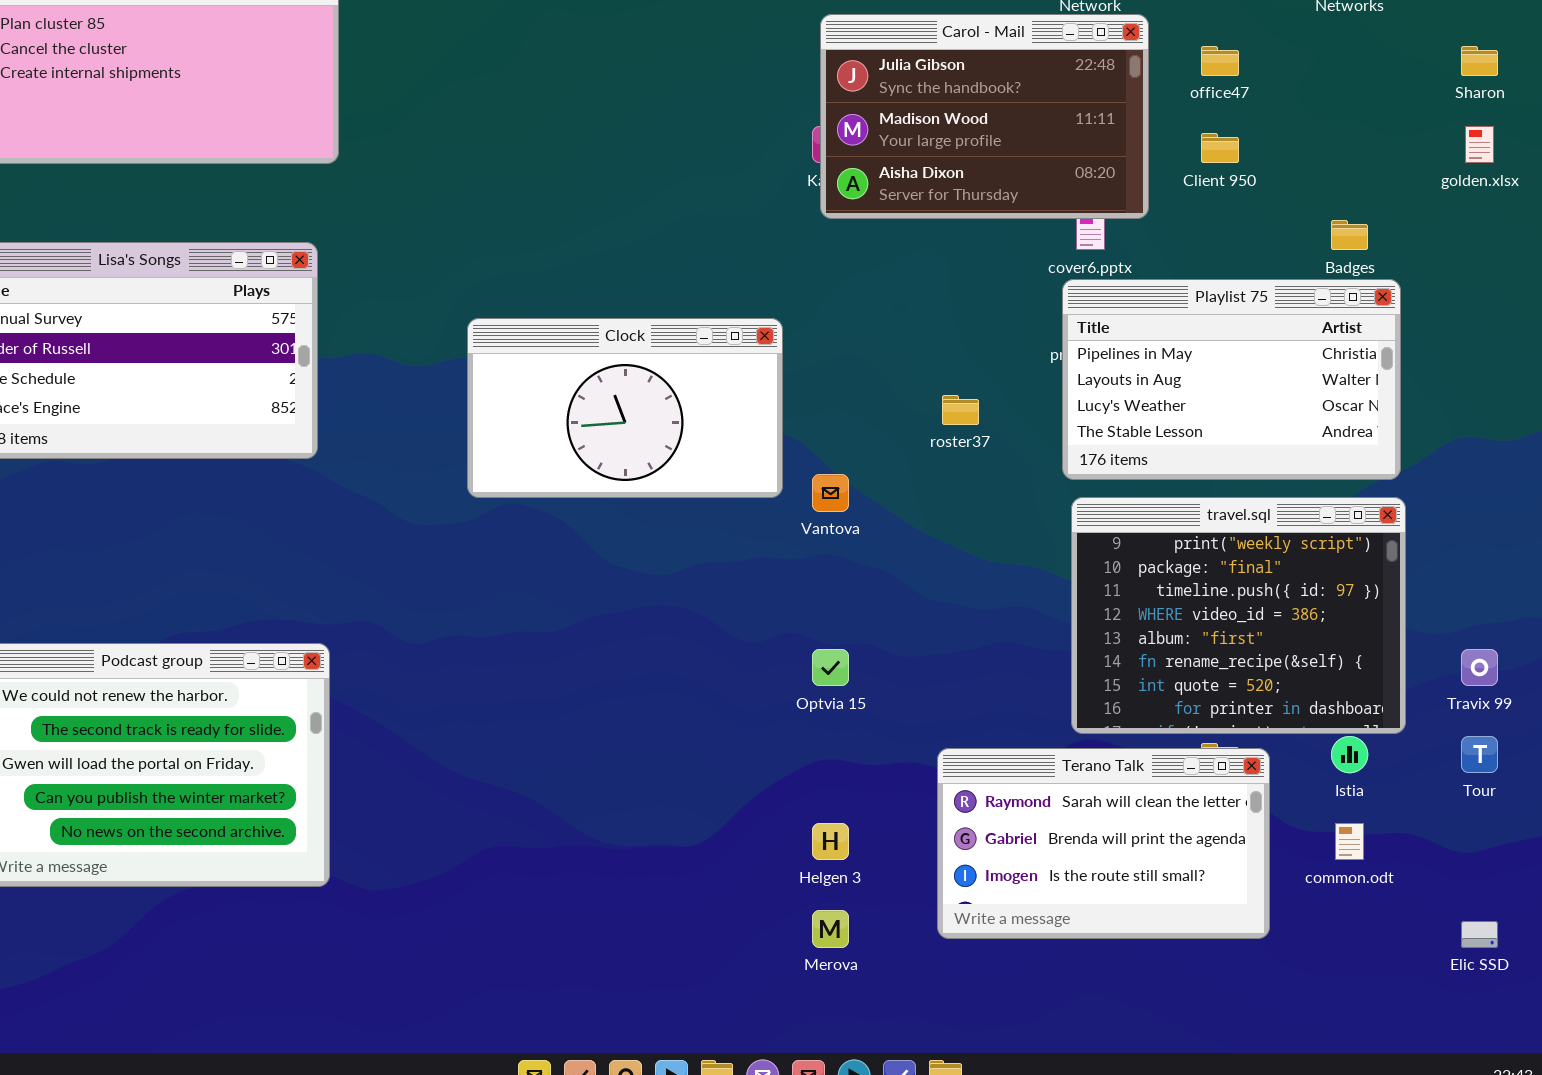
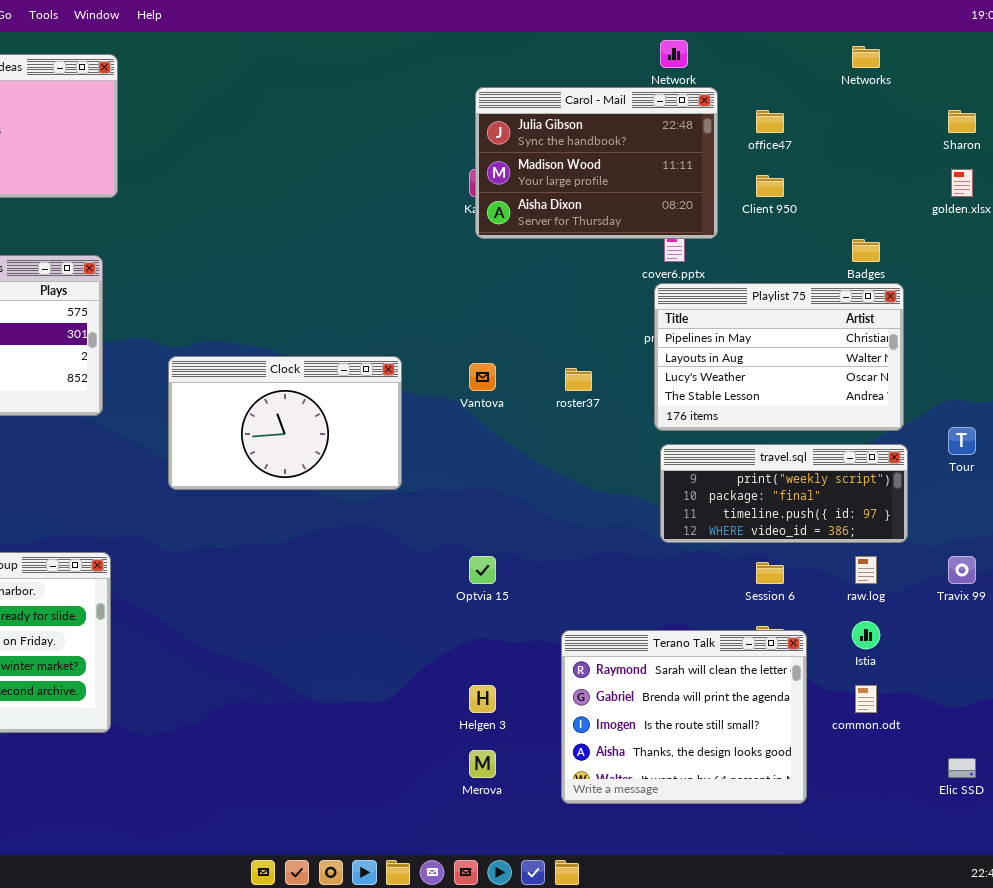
Clock: [467,318,783,498] -> [168,356,402,490], moved
Vantova: [812,474,849,512] -> [469,363,496,391], moved
travel.sql: [1071,497,1406,734] -> [660,444,908,543], resized
Tour: [1461,736,1498,773] -> [948,427,976,455], moved
Terano Talk: [937,748,1270,939] -> [561,630,807,804], resized

